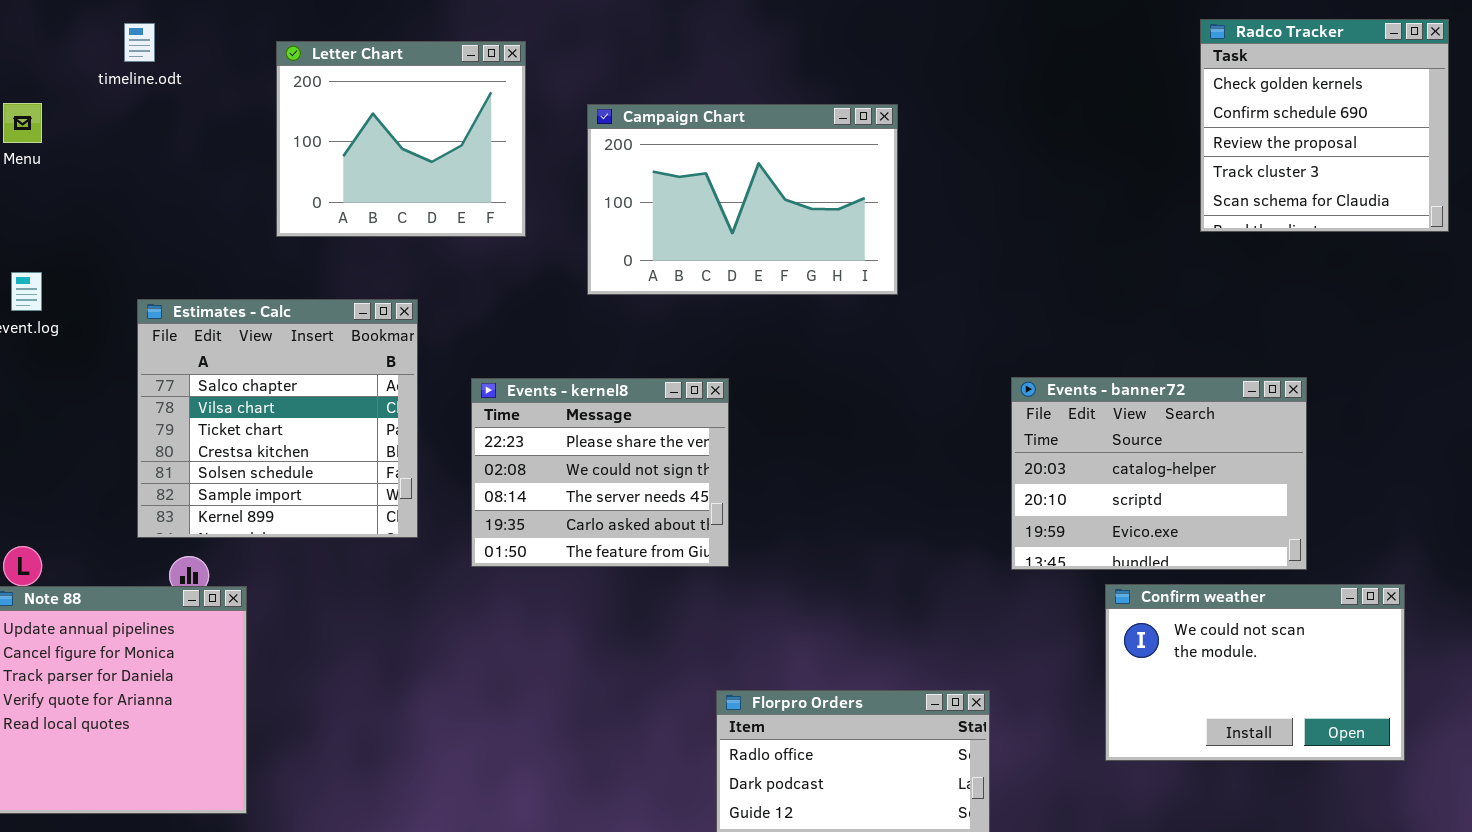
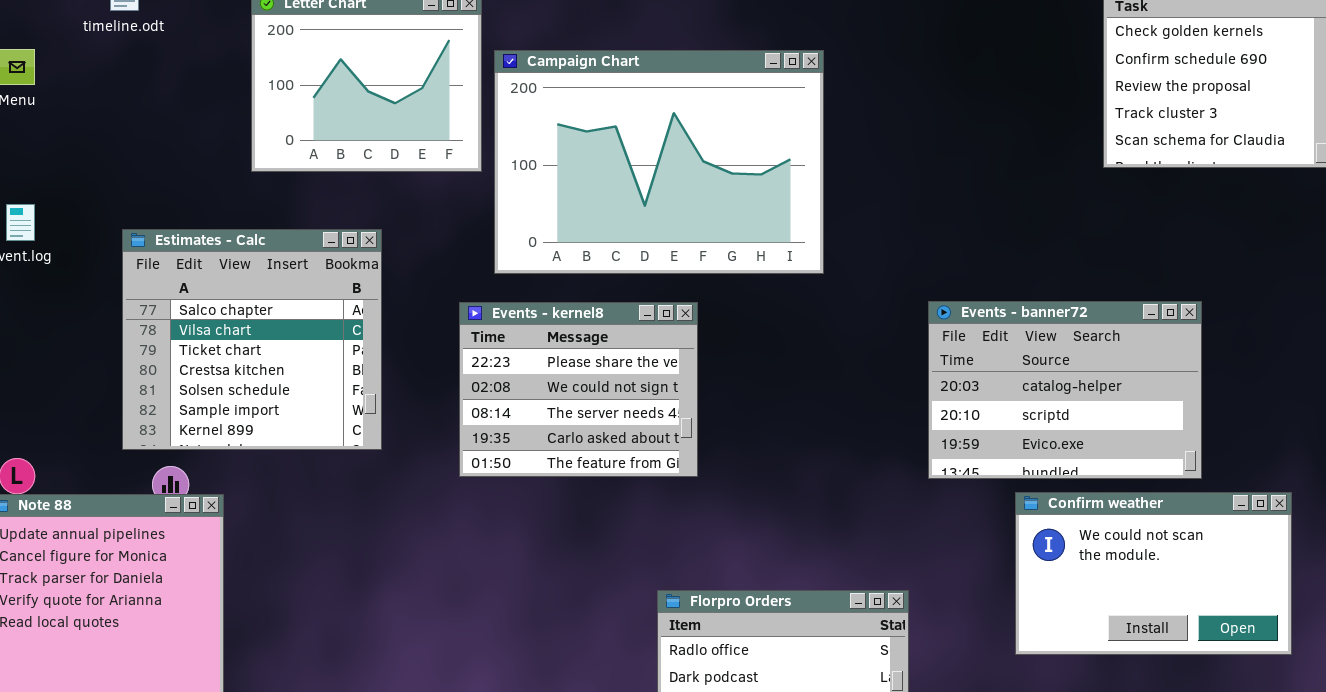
Campaign Chart: [587,104,898,295] -> [494,50,824,274], resized
Events - kernel8: [471,378,729,567] -> [459,302,698,477], moved

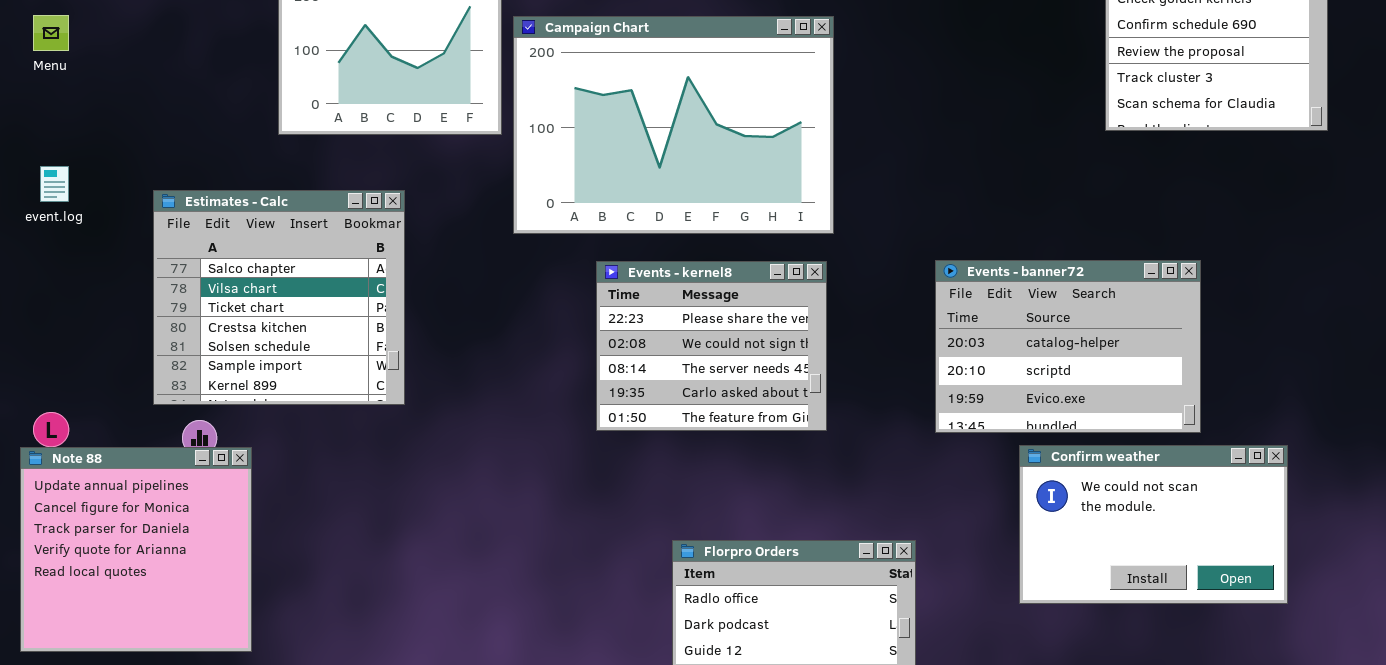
Events - kernel8: [459,302,698,477] -> [596,261,827,431], moved

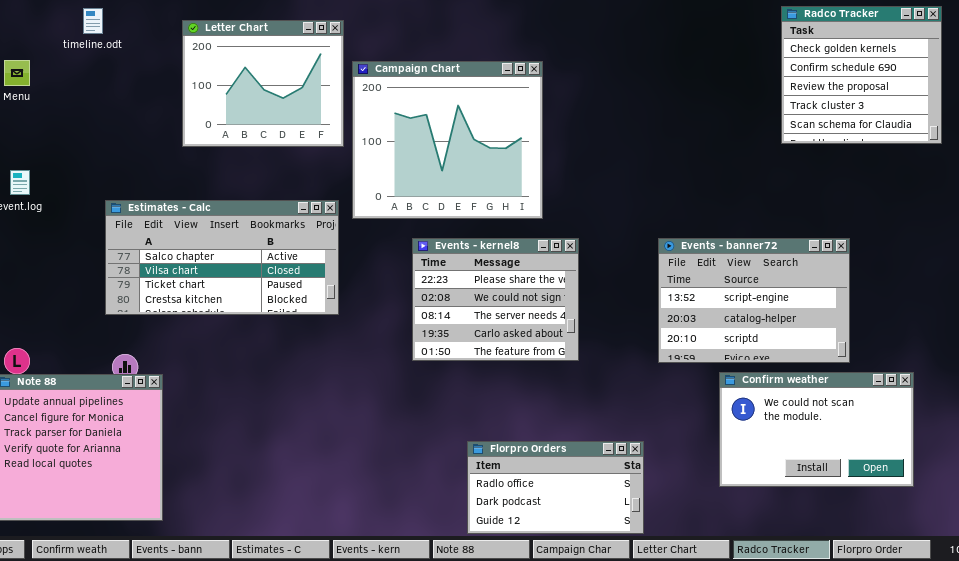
Campaign Chart: [513,16,834,234] -> [352,61,543,219], resized
Estimates - Calc: [153,190,405,405] -> [105,200,339,315], moved, resized
Events - banner72: [935,260,1201,433] -> [658,238,850,363], scrolled up 1 row

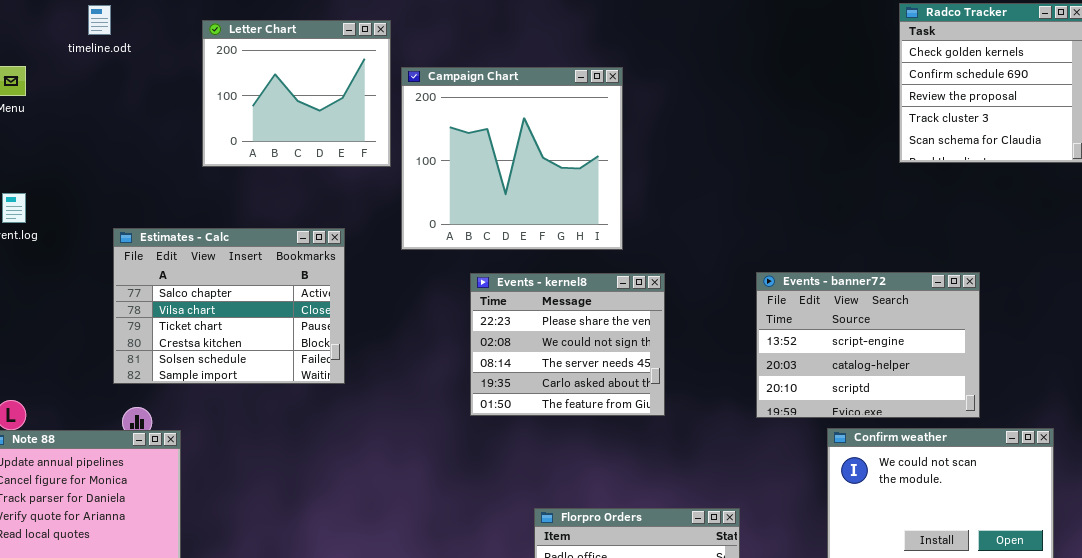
Estimates - Calc: [105,200,339,315] -> [113,228,345,384], resized

